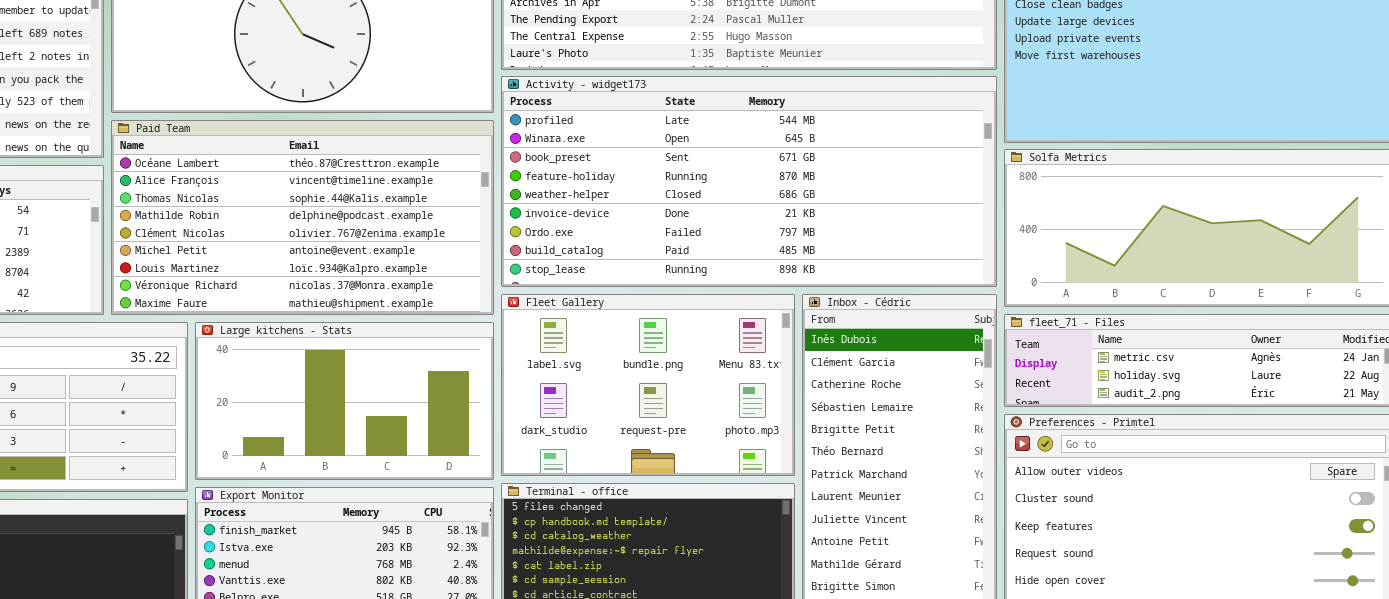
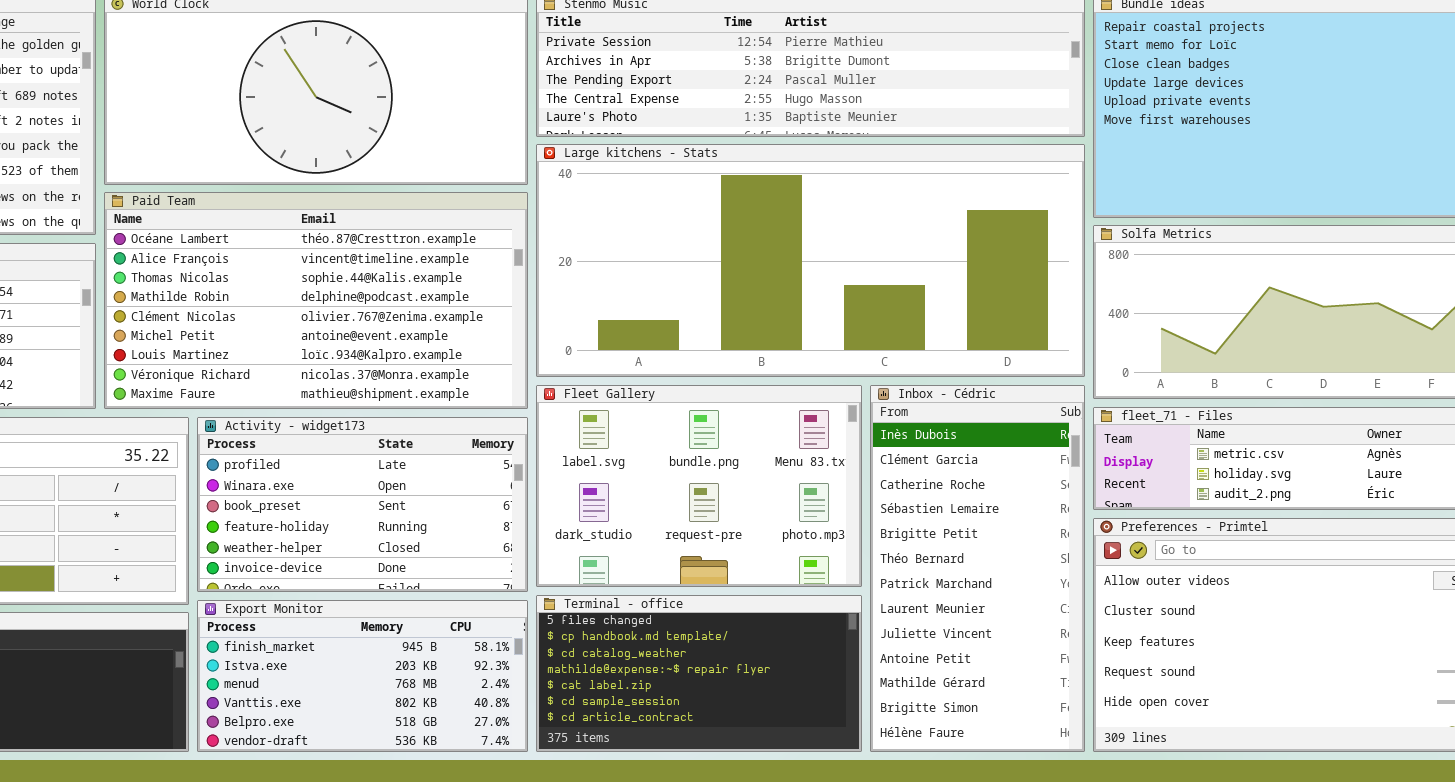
Activity - widget173: [501,76,997,287] -> [197,417,528,592], moved, resized
Large kitchens - Stats: [195,322,494,480] -> [536,144,1085,377], moved, resized

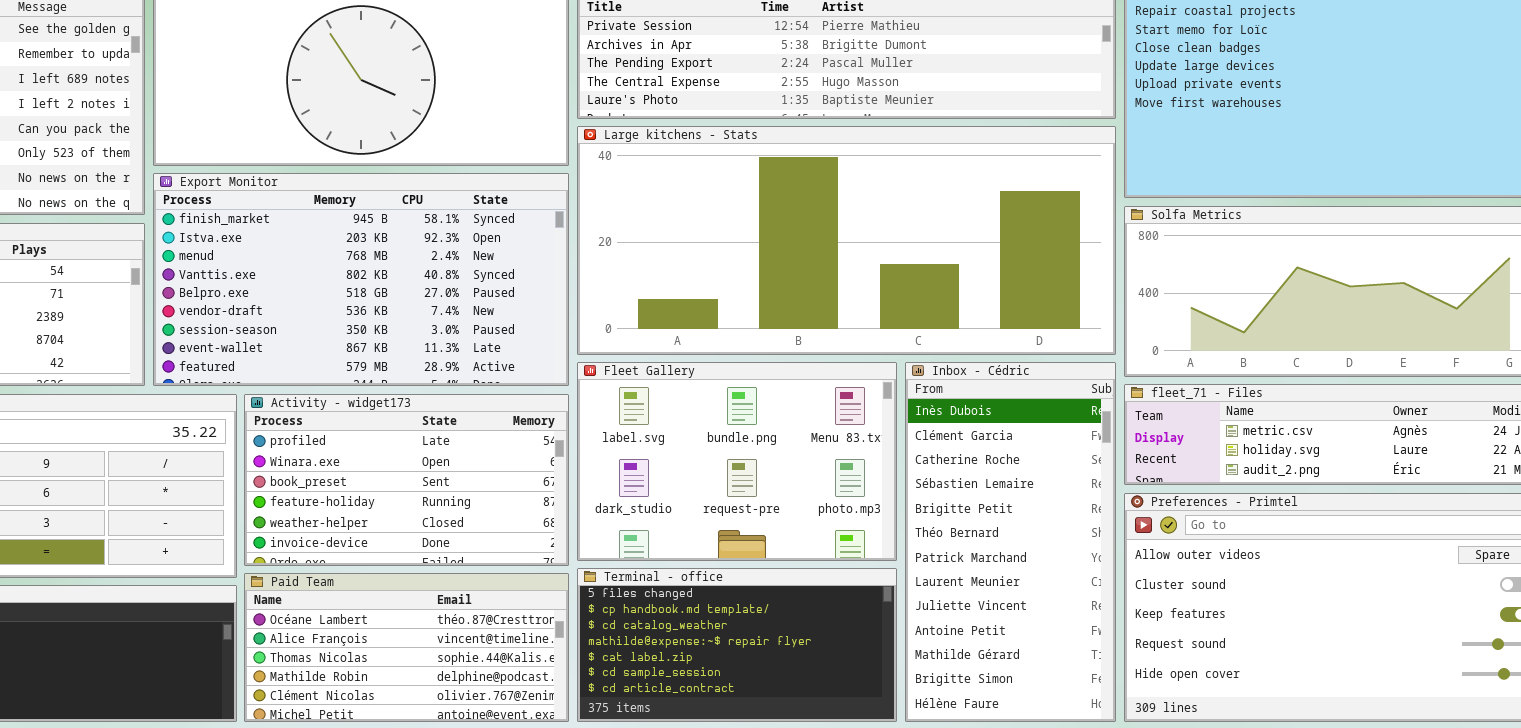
Paid Team: [104,192,528,409] -> [244,573,569,722], moved, resized
Export Monitor: [197,600,528,752] -> [153,173,569,386], moved, resized

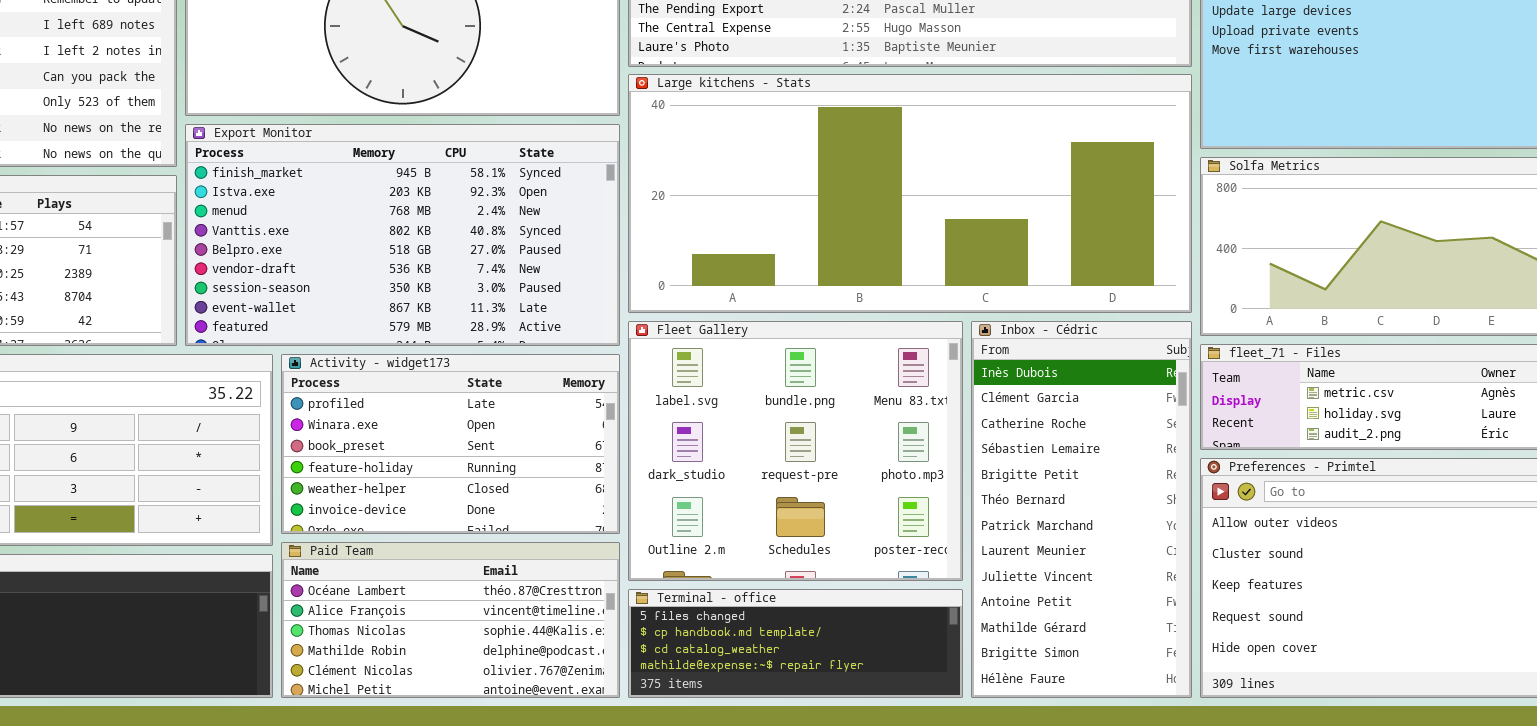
Fleet Gallery: [577,362,897,561] -> [628,321,963,581], resized
Terminal - office: [577,568,897,722] -> [628,589,963,698], resized

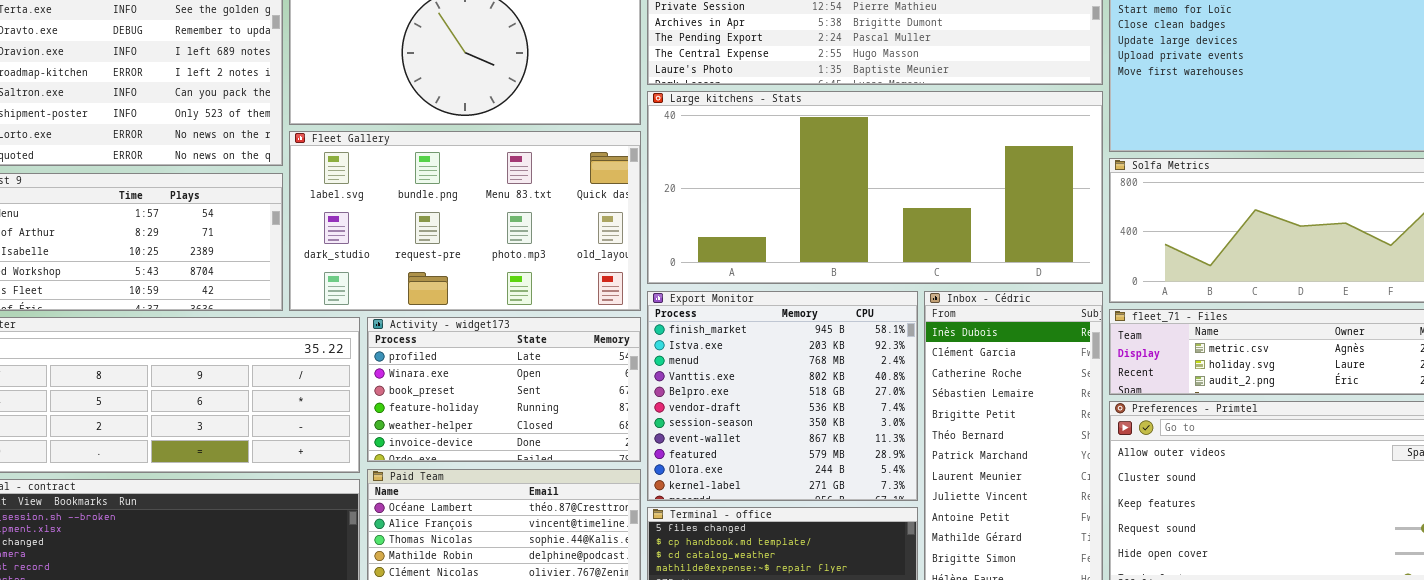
Export Monitor: [185,124,620,346] -> [647,291,918,501], moved, resized
Fleet Gallery: [628,321,963,581] -> [289,131,641,311], moved, resized

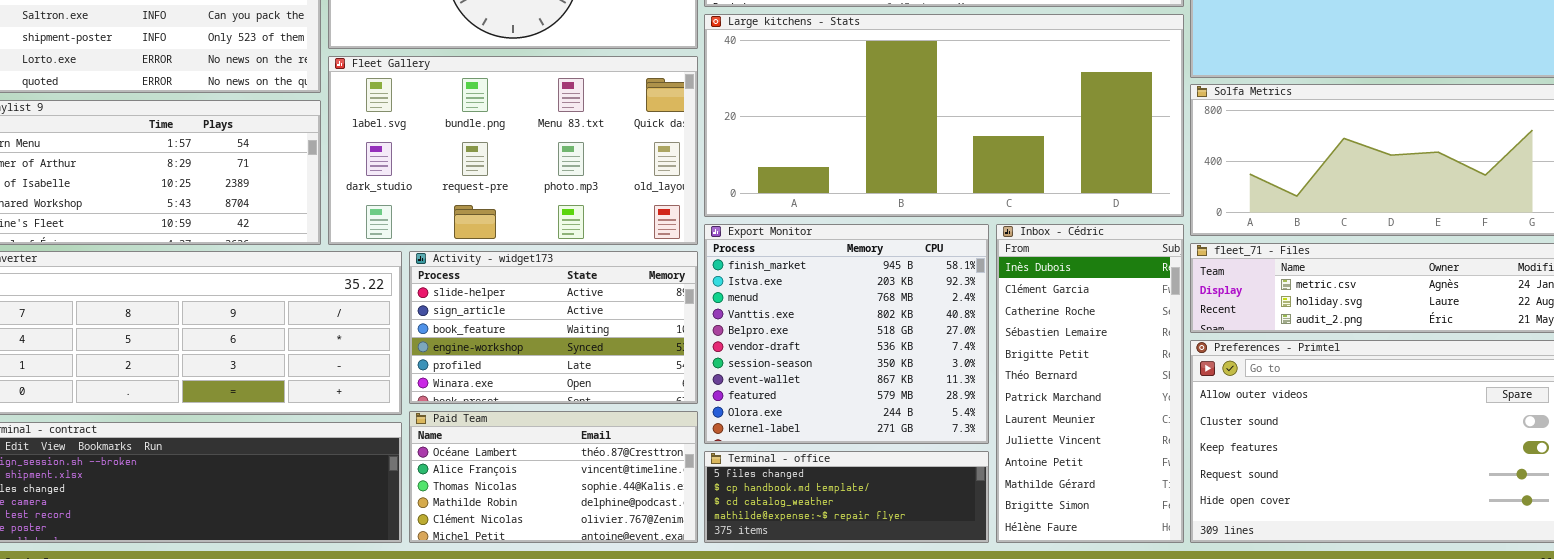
Activity - widget173: [367,317,641,462] -> [409,251,698,404], scrolled up 4 rows

